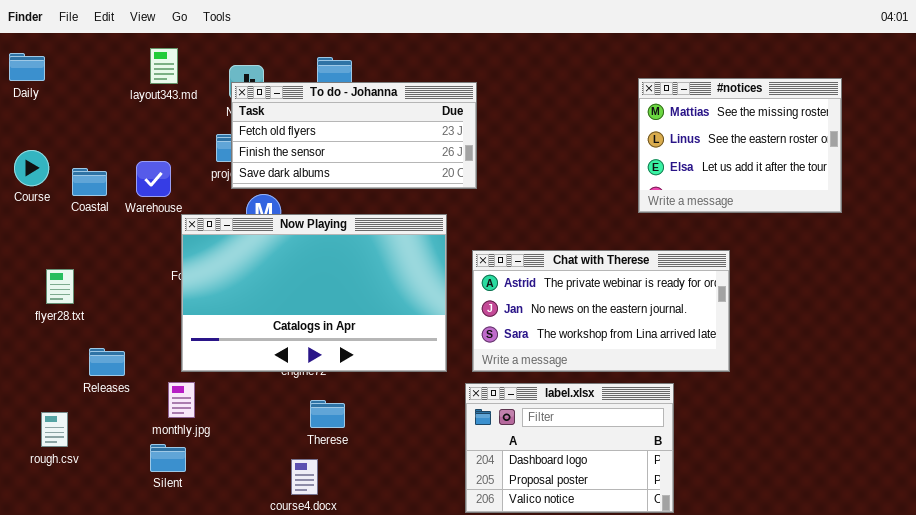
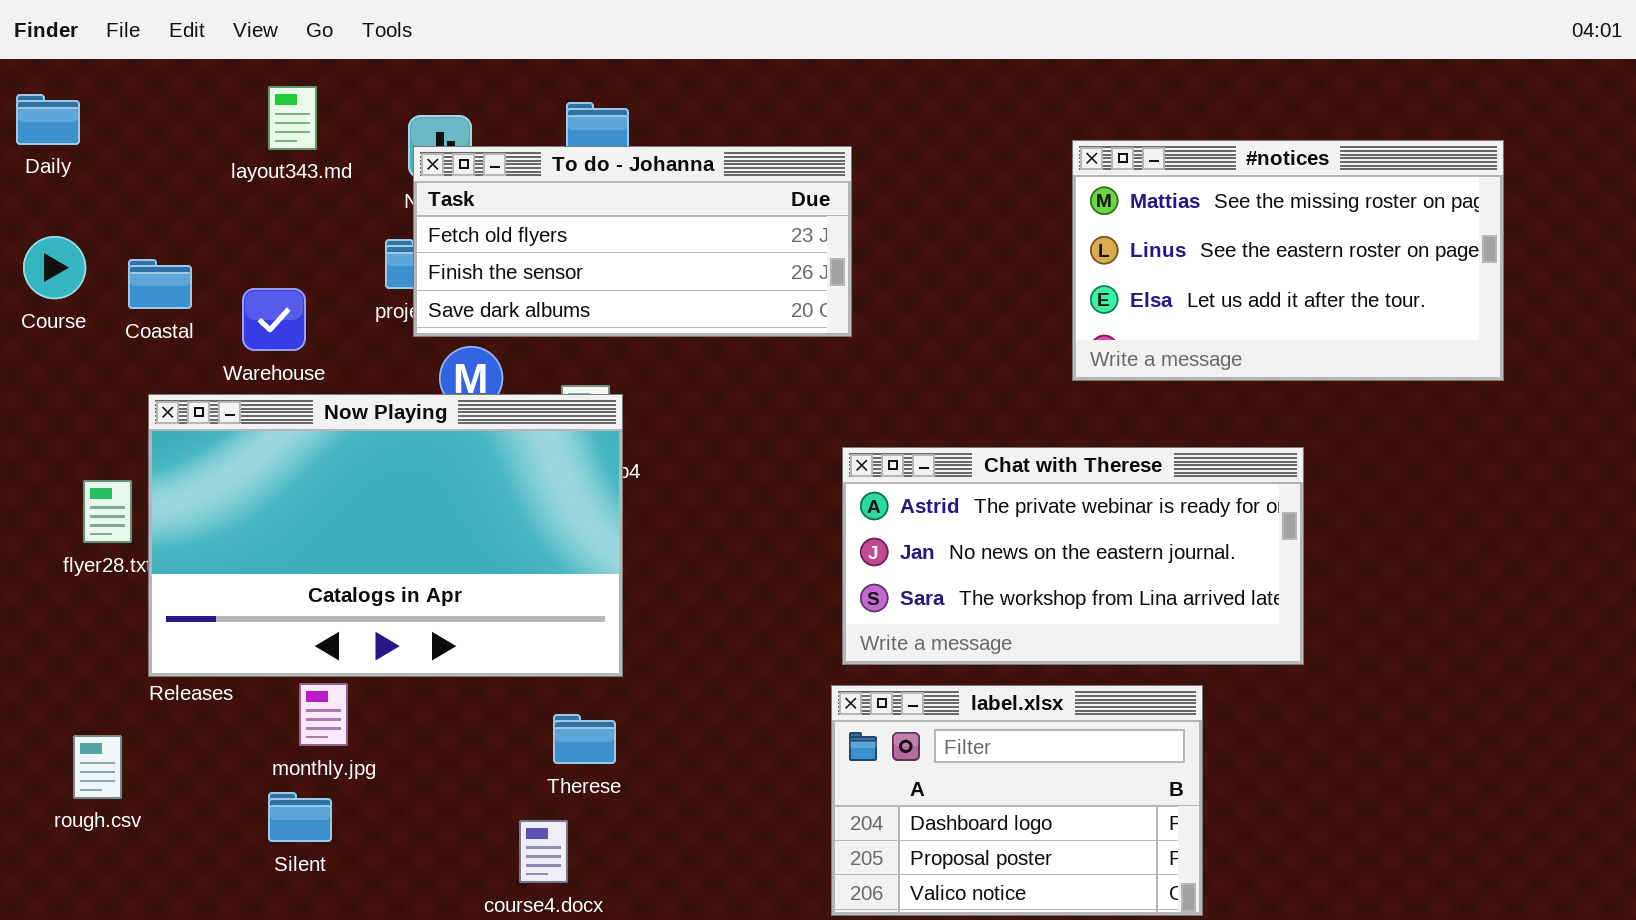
#notices: [638,78,842,213] -> [1072,140,1504,381], resized
Course: [14,150,49,186] -> [23,236,86,299], moved
Coastal: [72,168,107,196] -> [128,259,192,309], moved
Now Playing: [181,214,447,372] -> [148,394,623,677], moved

